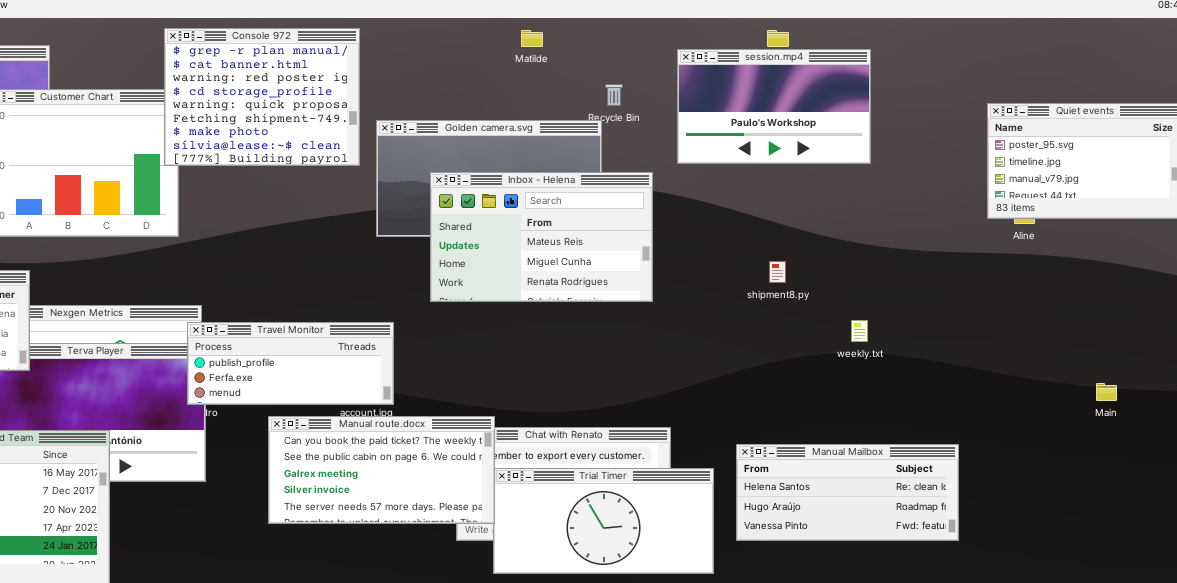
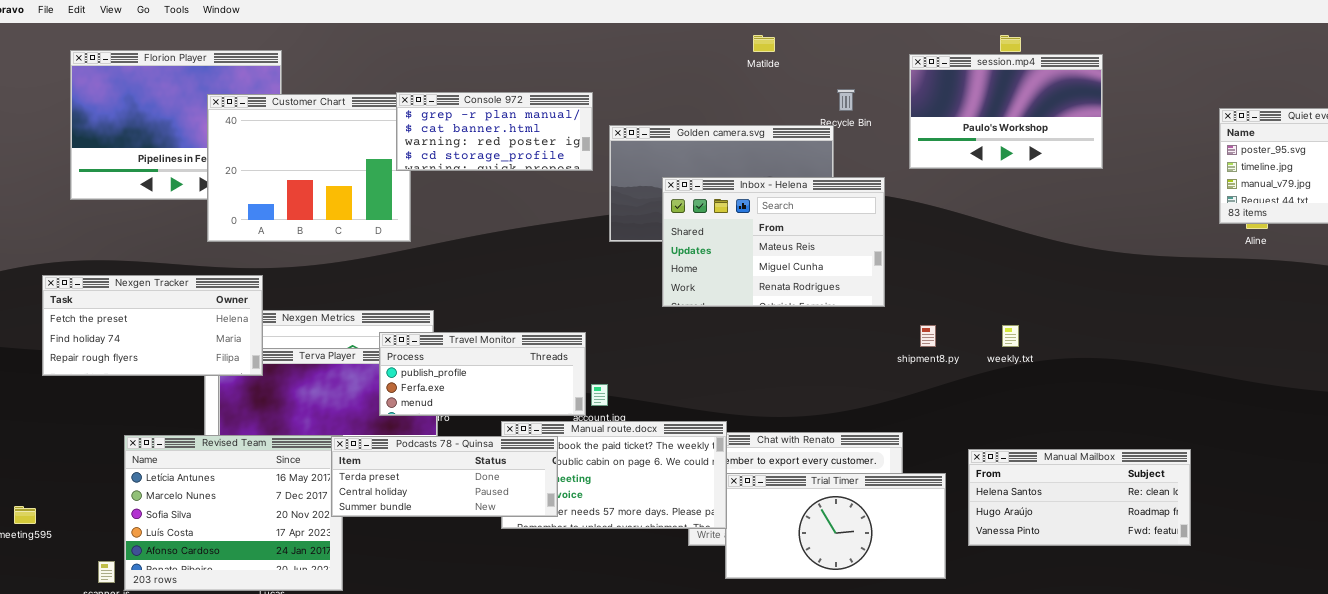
Console 972: [164,28,360,166] -> [396,92,593,171], resized
shipment8.py: [769,261,786,283] -> [920,325,936,347], moved
weekly.txt: [851,320,868,342] -> [1002,325,1019,347], moved
Travel Monitor: [187,322,394,405] -> [379,332,586,416], moved
Podcasts 78 - Quinsa: none -> [331,436,558,517], opened

